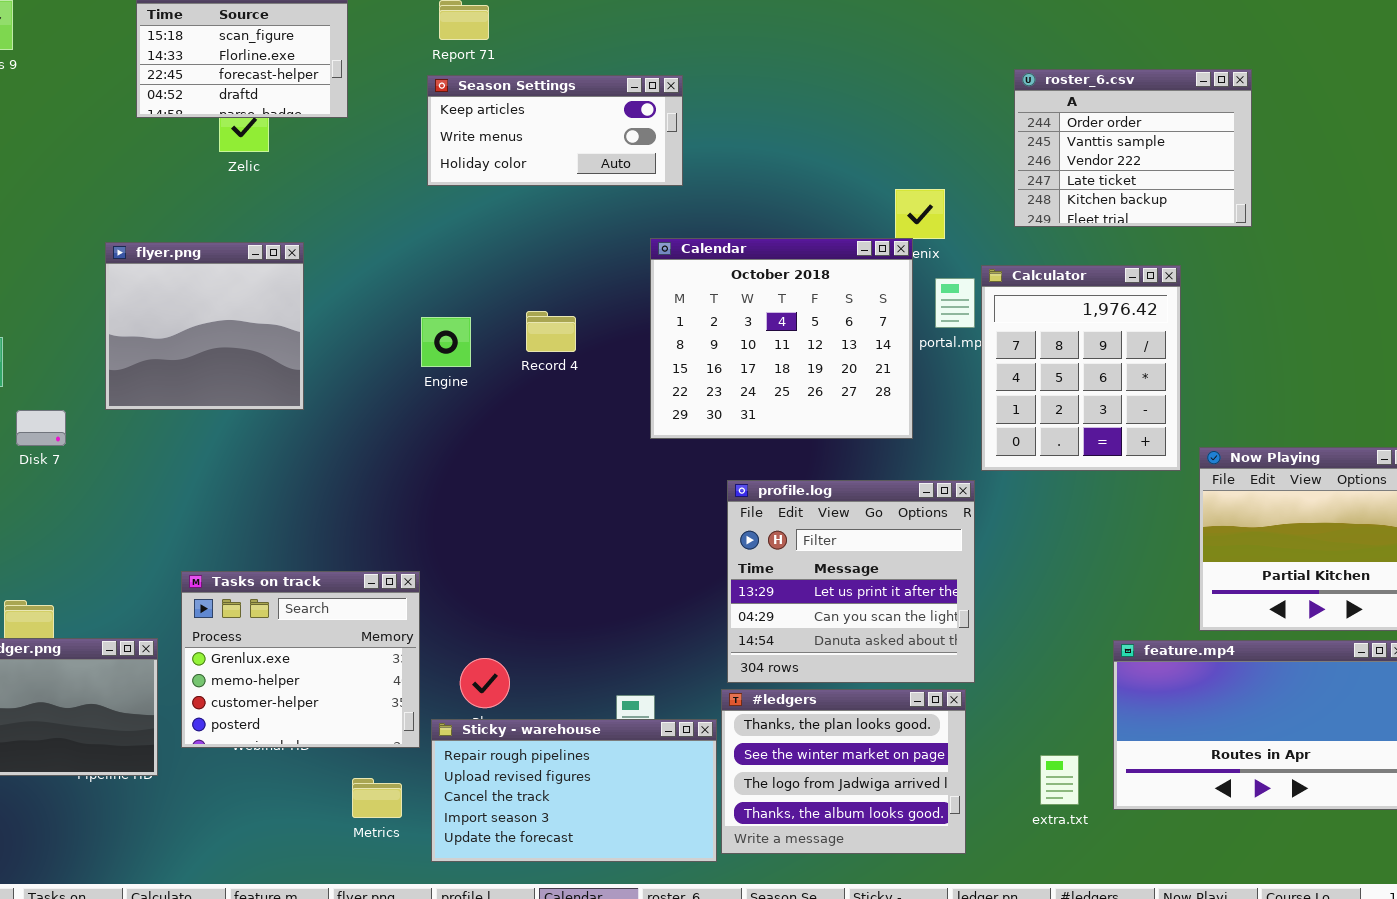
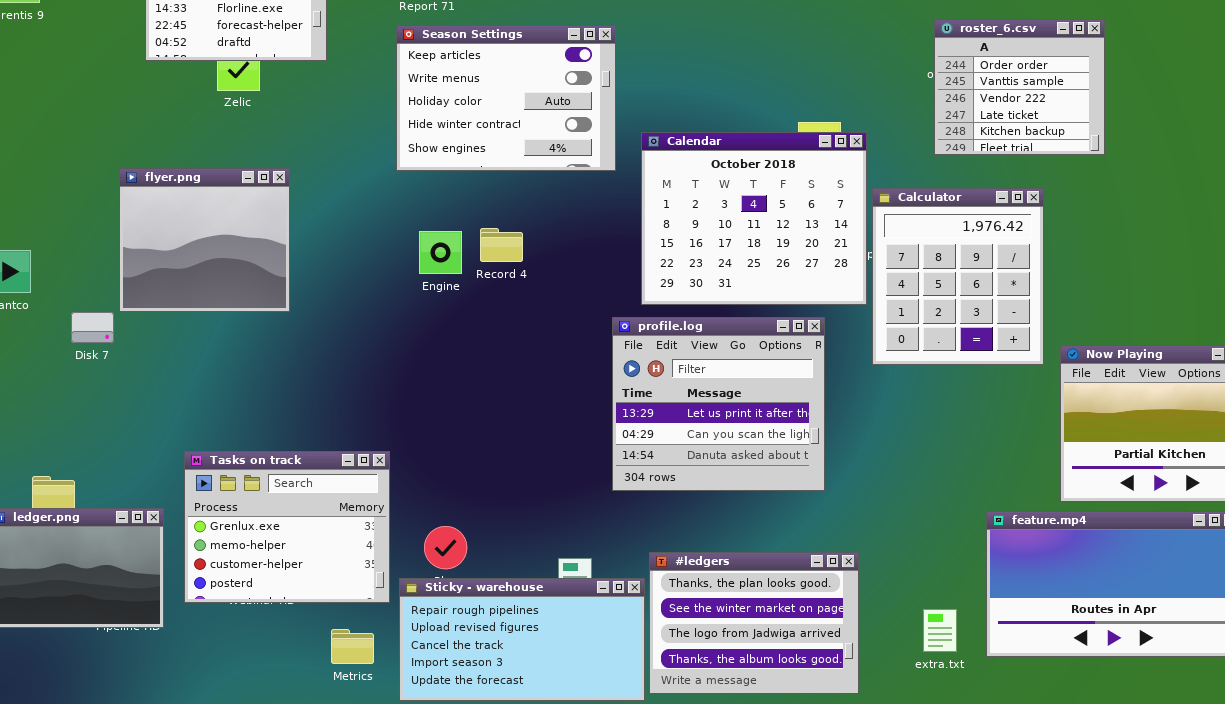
roster_6.csv: [1014,69,1252,227] -> [934,19,1105,155], resized
Season Settings: [427,75,683,186] -> [396,25,616,171], resized
Calendar: [650,238,913,439] -> [641,132,867,305], moved
Engine: [421,317,471,367] -> [419,231,462,274], moved
Disk 7: [16,410,66,446] -> [71,312,114,343], moved
profile.log: [727,480,975,683] -> [612,317,825,491], moved

